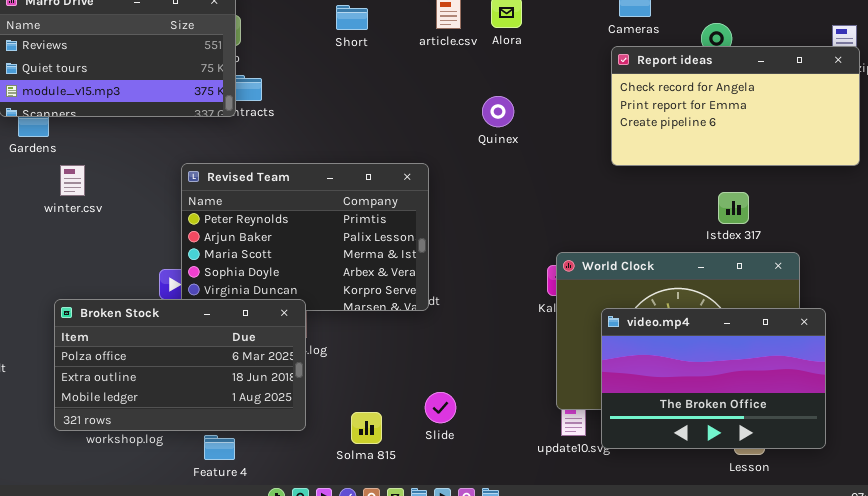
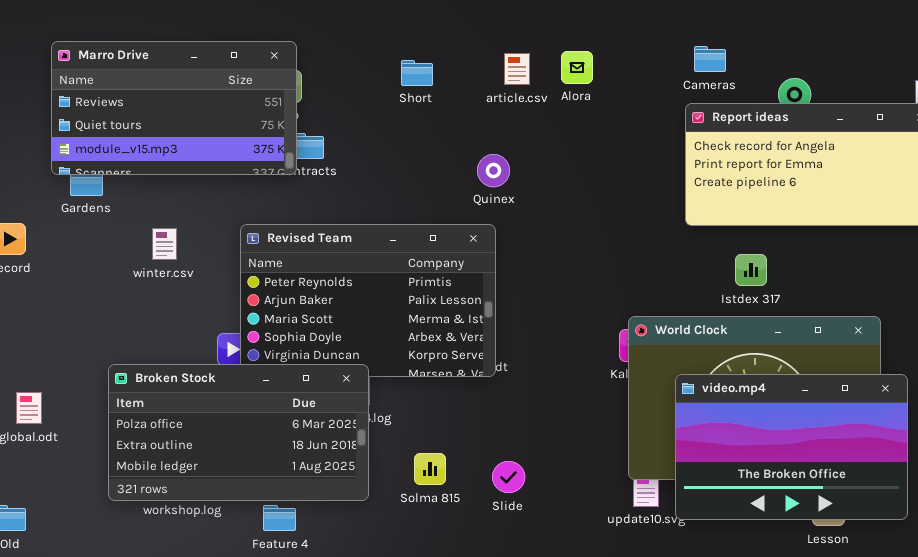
Quinex: [482,96,514,127] -> [477,154,510,187], moved
winter.csv: [60,165,85,196] -> [152,228,177,260], moved
Istdex 317: [718,192,749,224] -> [735,254,767,286], moved
Solma 815: [351,412,382,444] -> [414,453,446,485], moved

